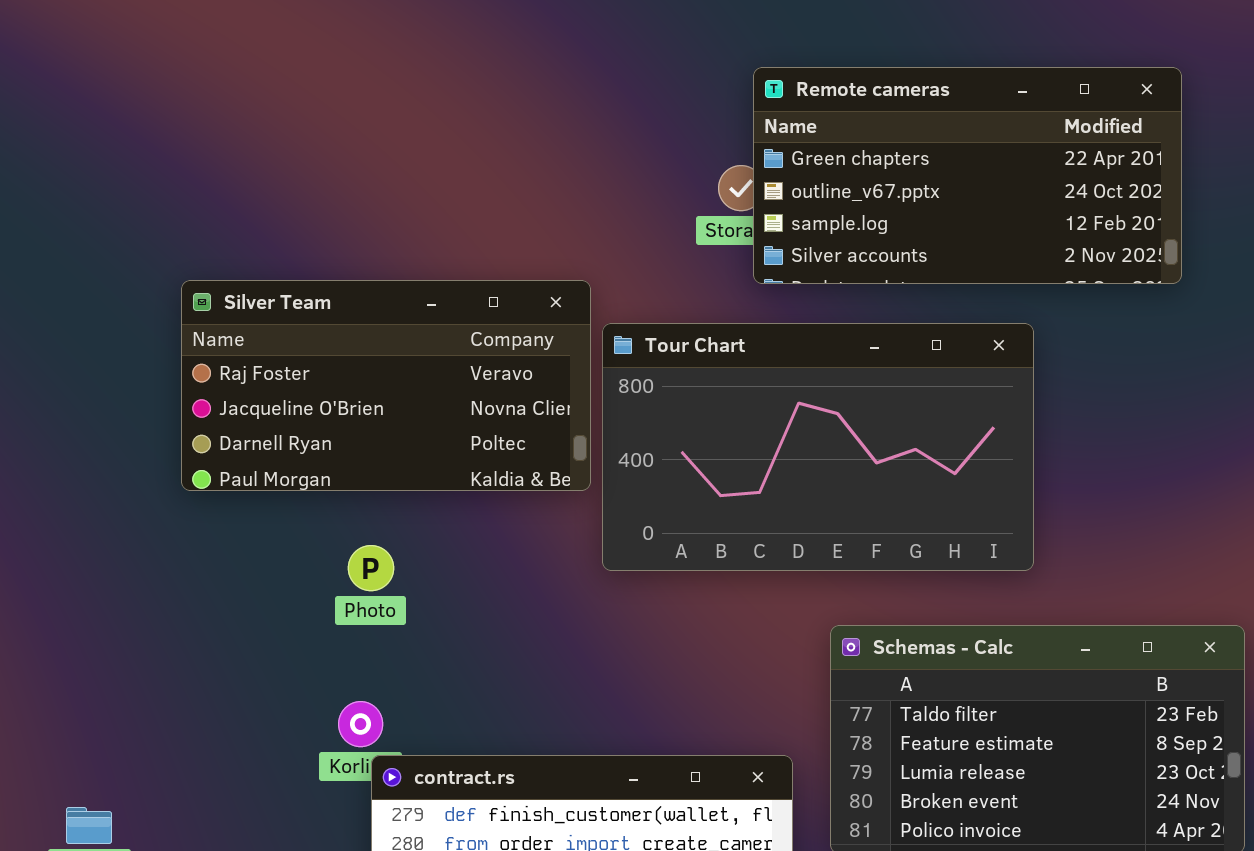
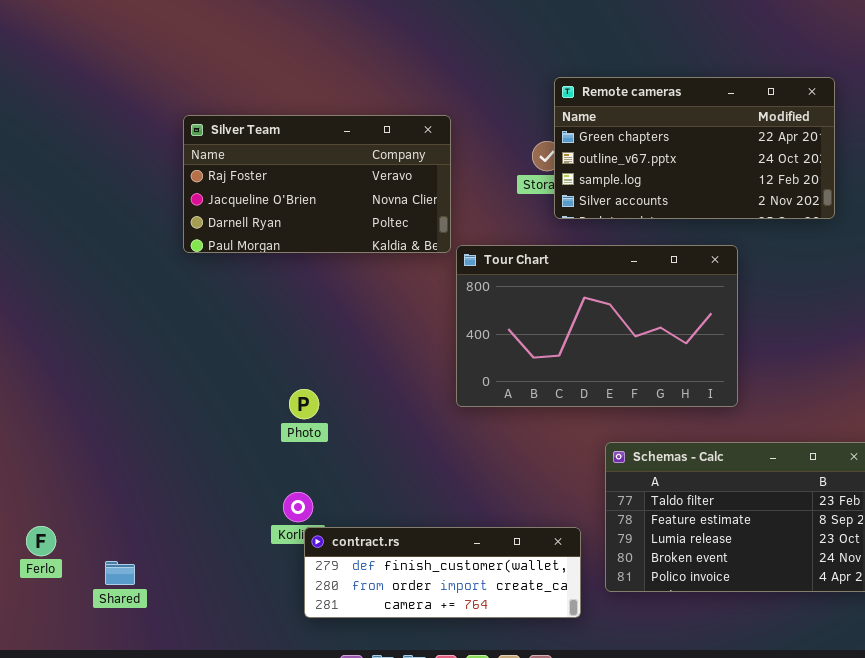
Silver Team: [181,280,591,491] -> [183,115,451,253], moved

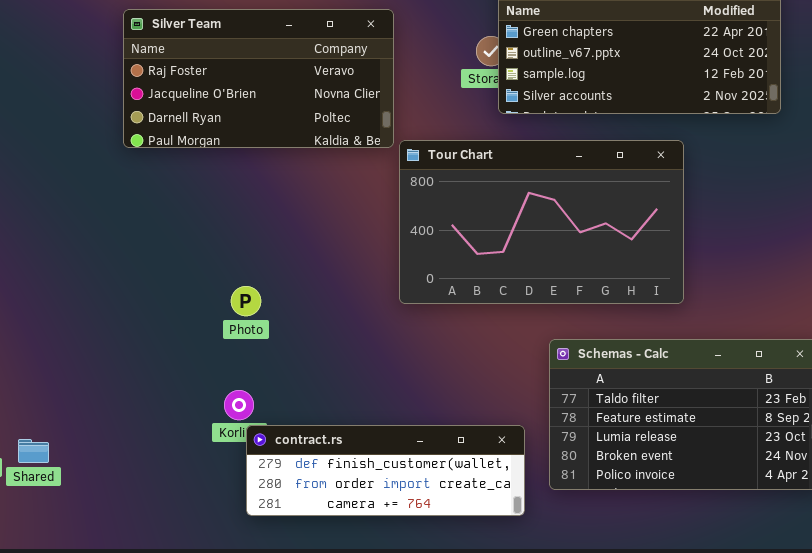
Shared: [105,561,135,585] -> [18,439,49,463], moved

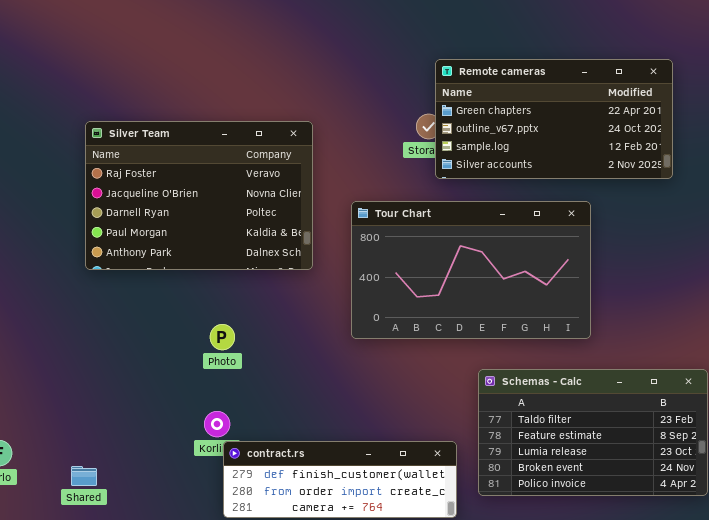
Silver Team: [123,9,394,148] -> [85,121,313,270], moved, resized
Shared: [18,439,49,463] -> [71,466,97,486], moved

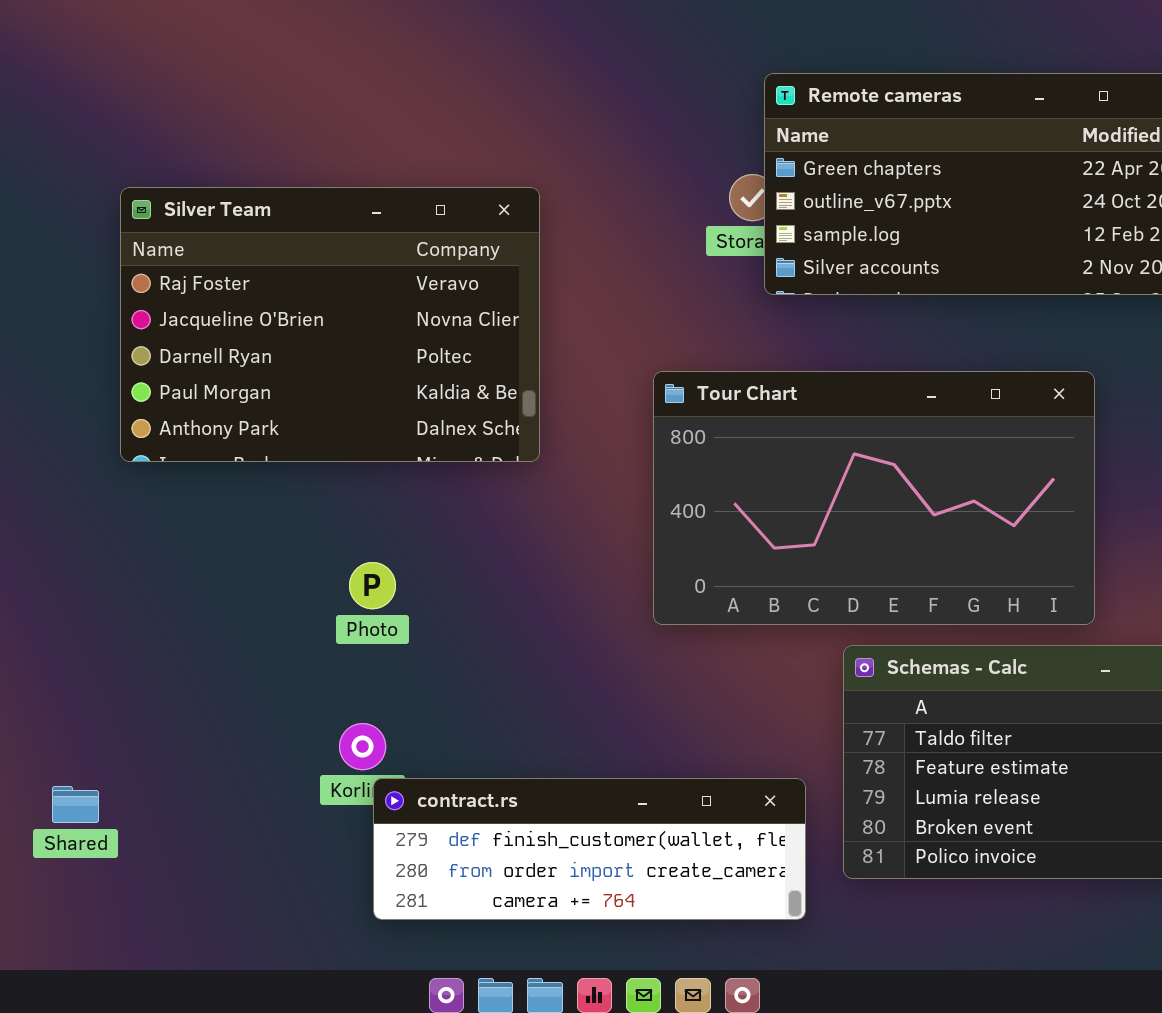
Tour Chart: [351,201,591,339] -> [653,371,1095,625], moved
Shared: [71,466,97,486] -> [52,786,99,823], moved

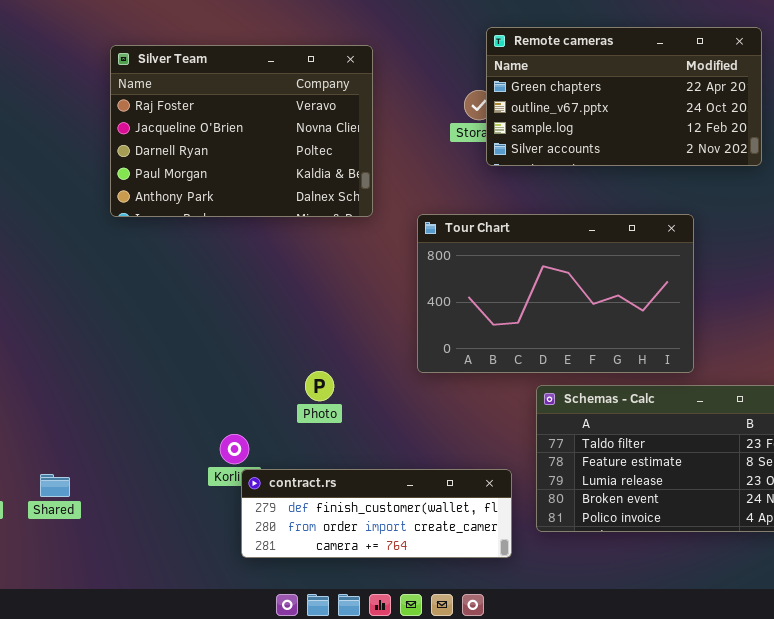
Silver Team: [120,187,540,462] -> [110,45,373,217], moved
Photo: [349,562,396,609] -> [305,371,334,401], moved

